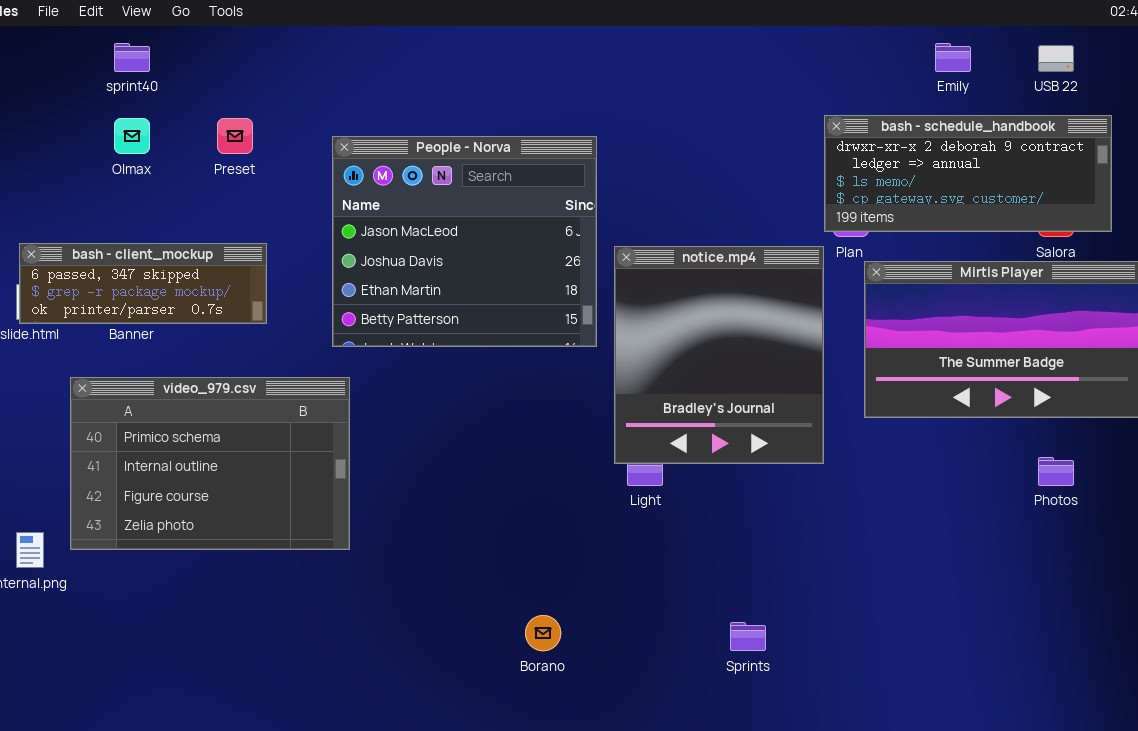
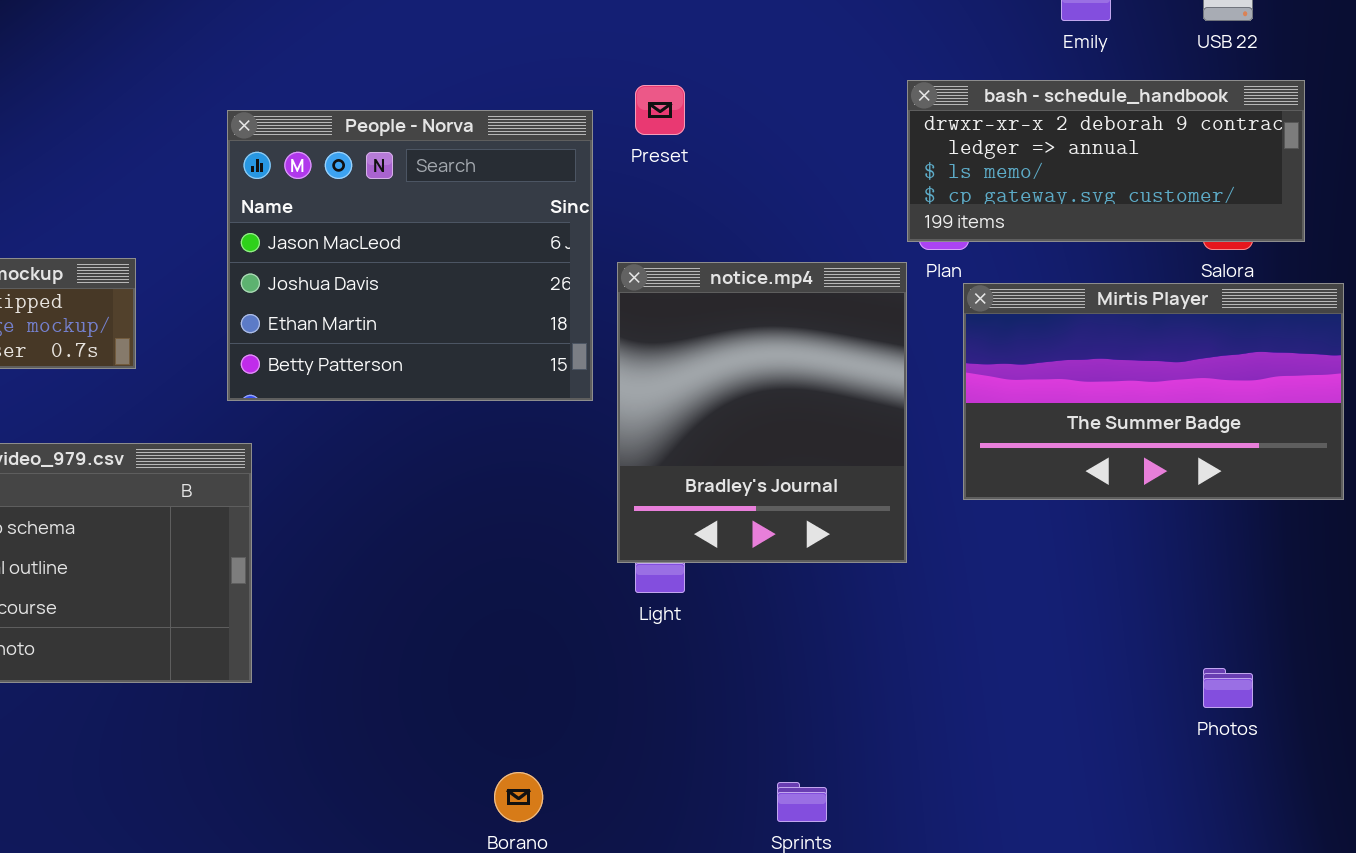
Preset: [217,118,253,154] -> [635,85,685,135], moved
Photos: [1038,457,1074,486] -> [1203,668,1253,708], moved

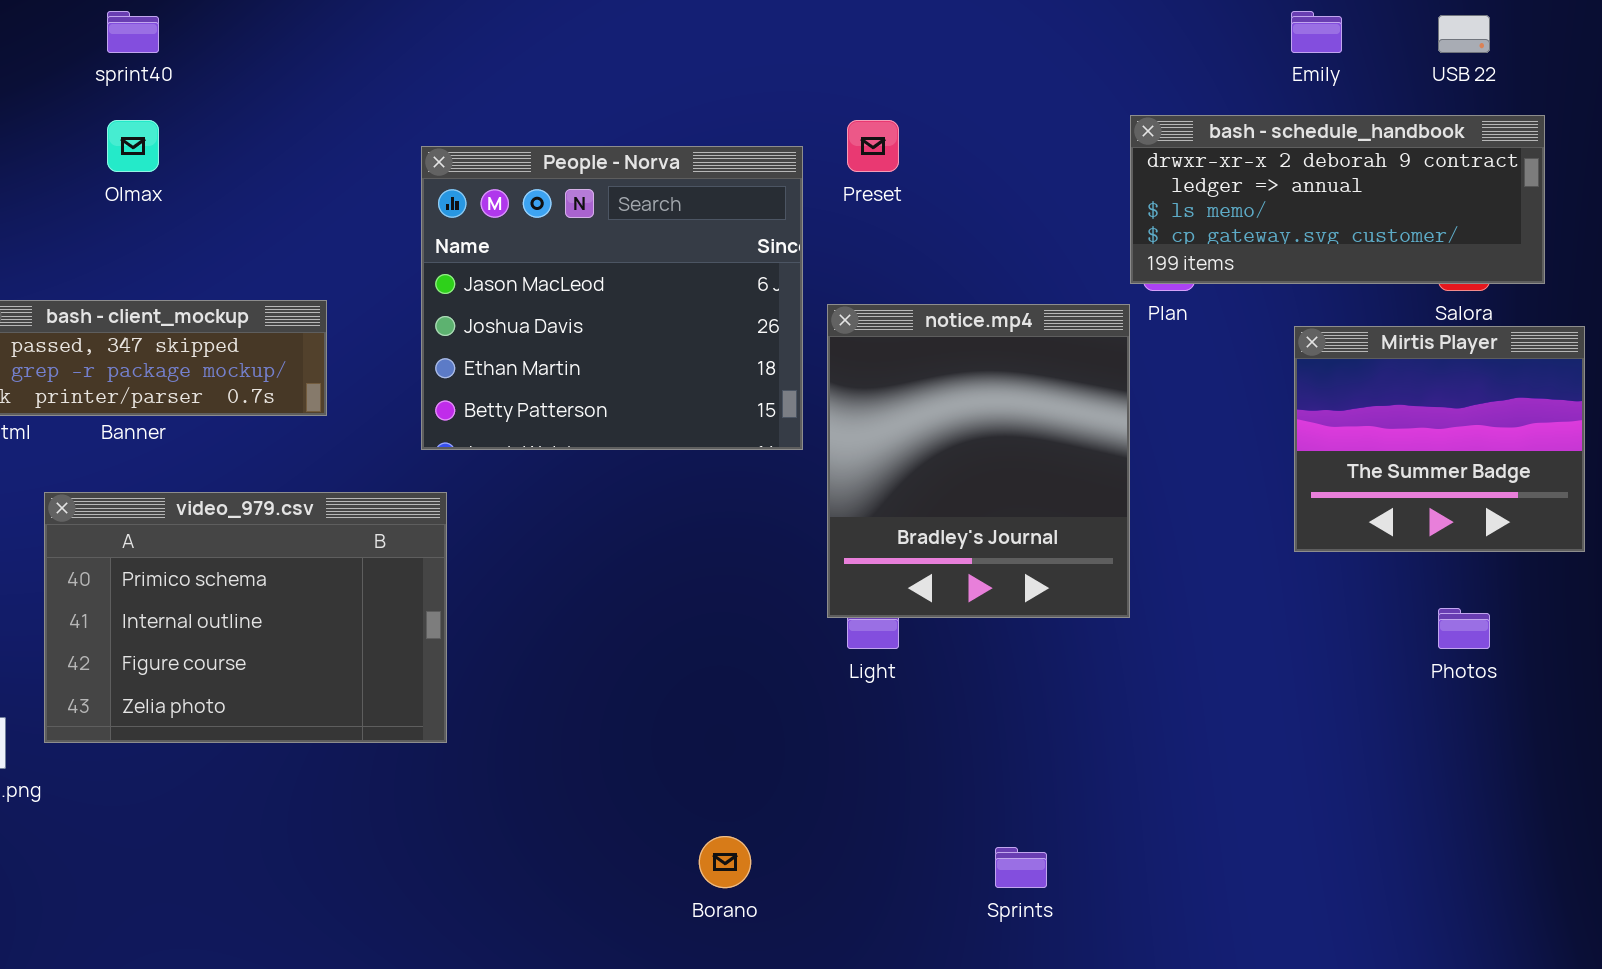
Mirtis Player: [963,283,1344,500] -> [1294,326,1585,552], resized
Photos: [1203,668,1253,708] -> [1438,608,1490,649], moved

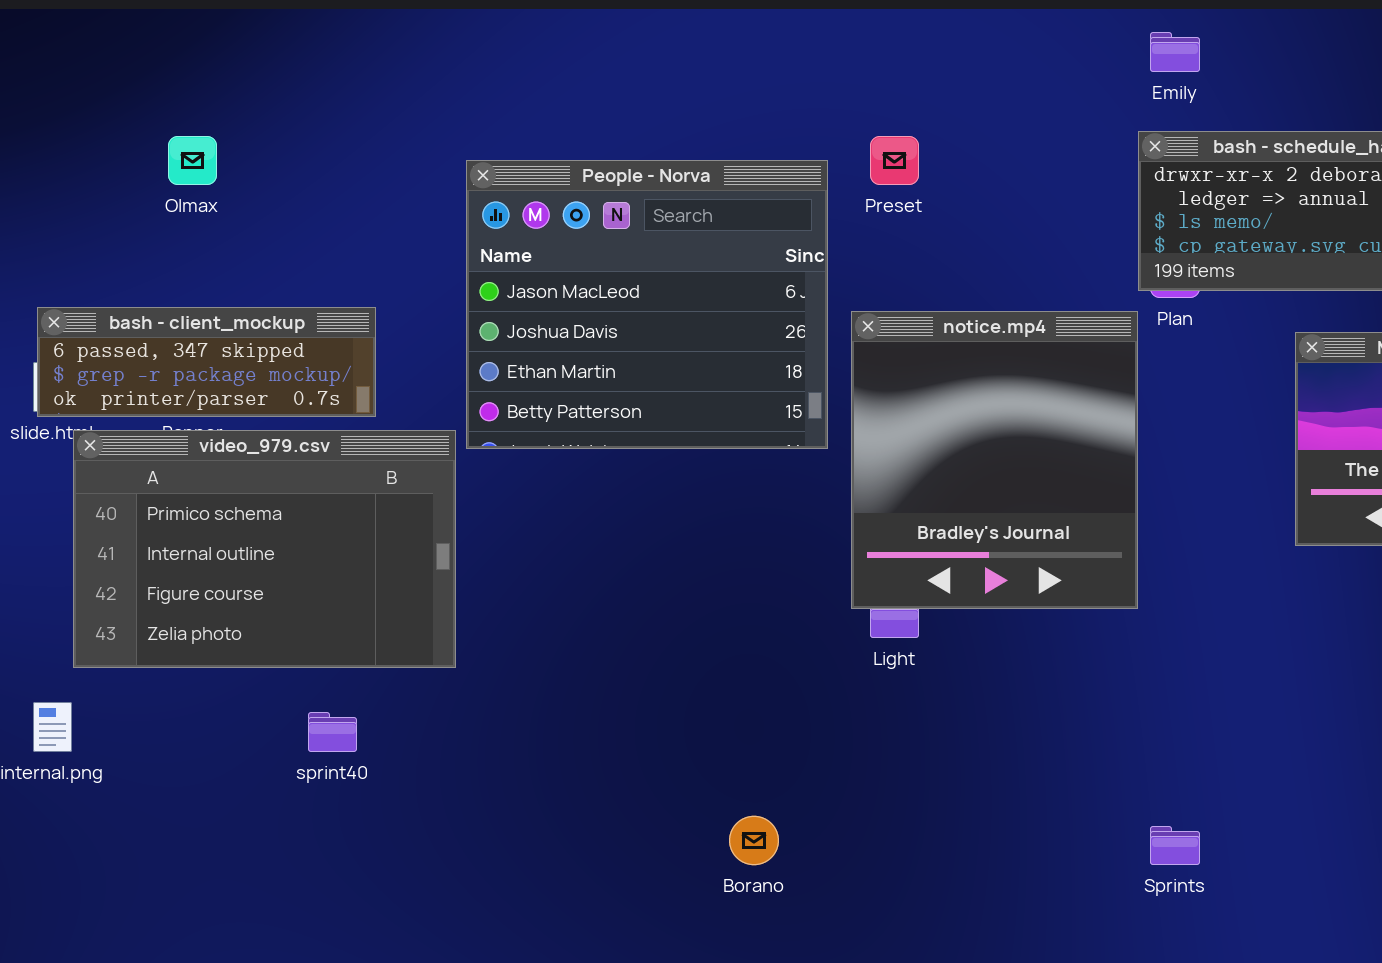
sprint40: [107,11,159,53] -> [308,712,357,752], moved
Emily: [1291,11,1342,53] -> [1150,32,1200,72], moved
video_979.csv: [44,492,447,743] -> [73,430,456,668], moved
Sprints: [995,847,1047,888] -> [1150,826,1200,865], moved

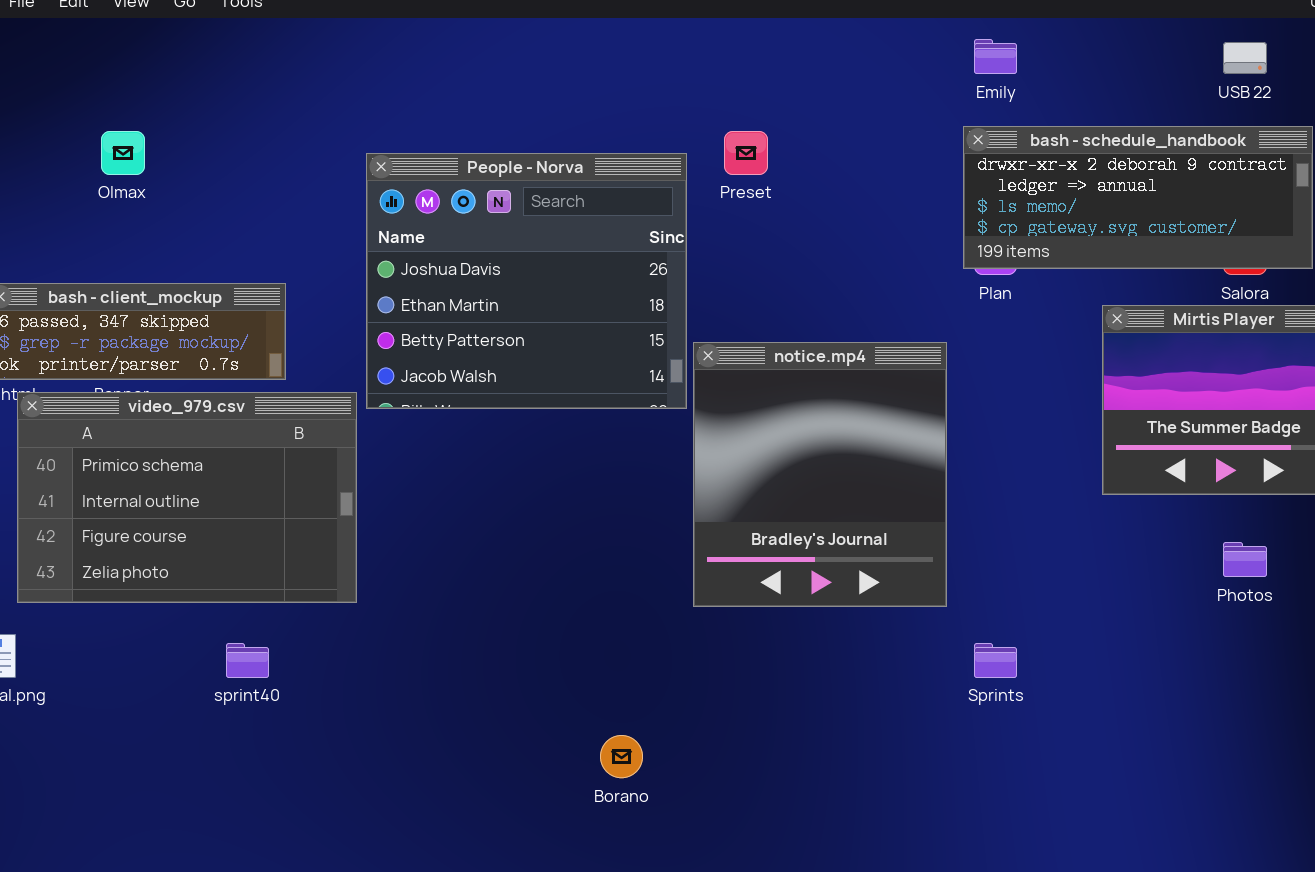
People - Norva: [466,160,828,449] -> [366,153,687,409], scrolled down 1 row
notice.mp4: [851,311,1138,609] -> [693,342,947,607], moved
Sprints: [1150,826,1200,865] -> [974,643,1017,678], moved

